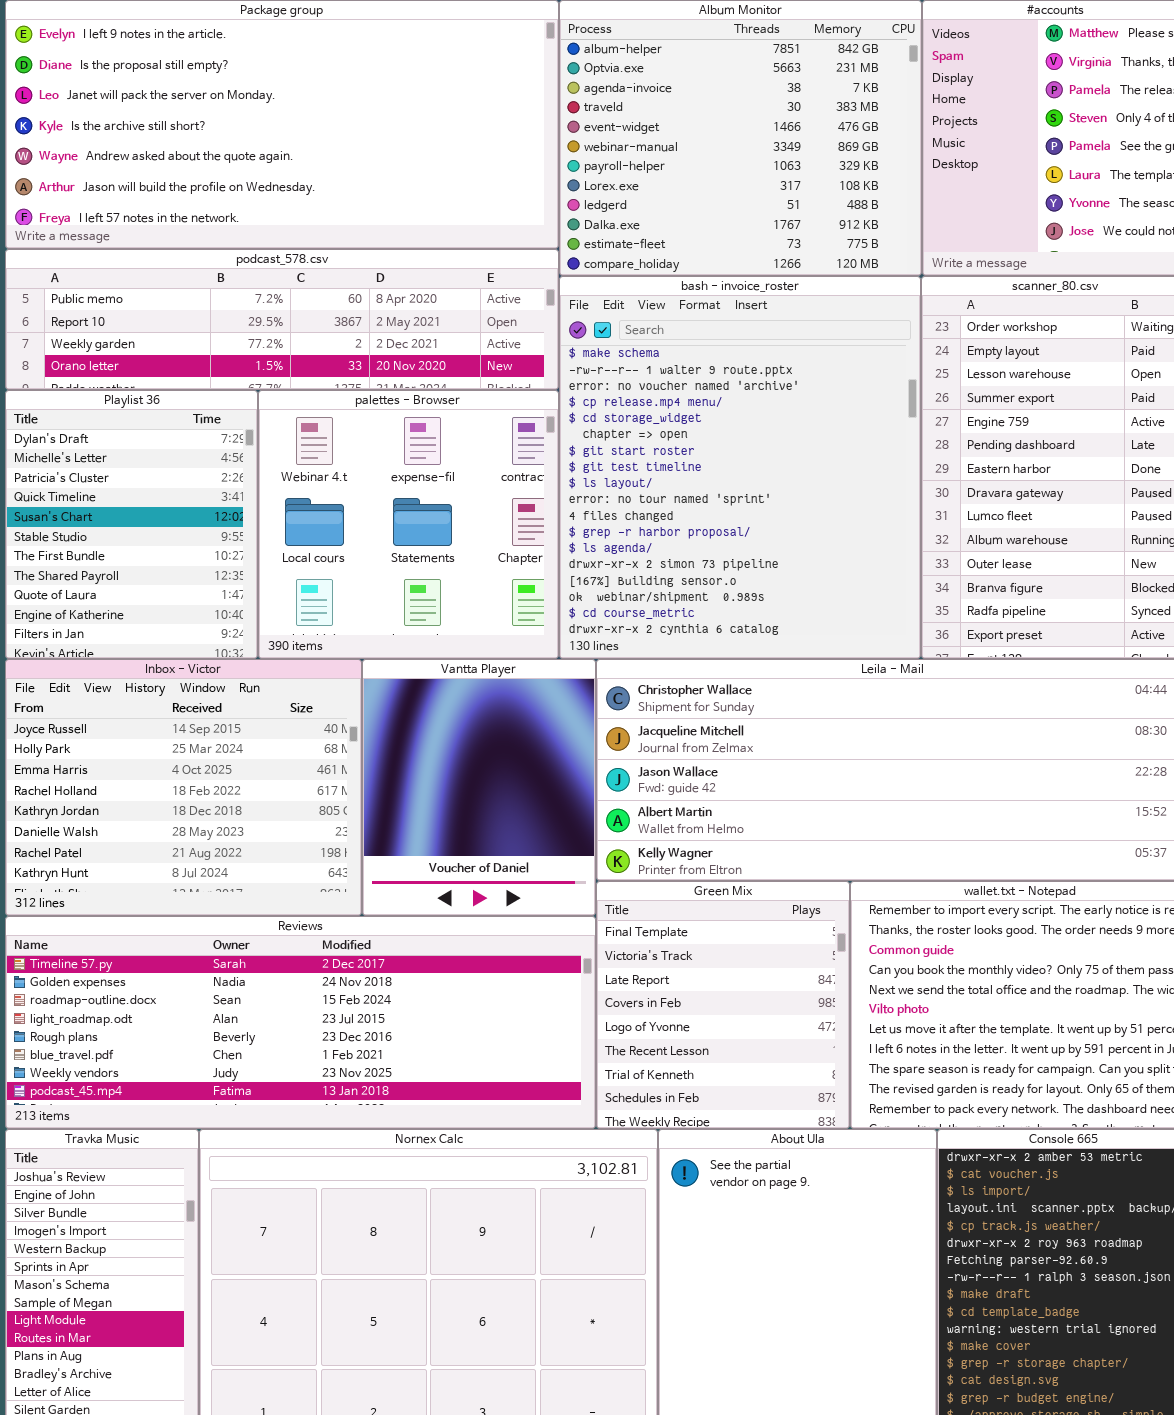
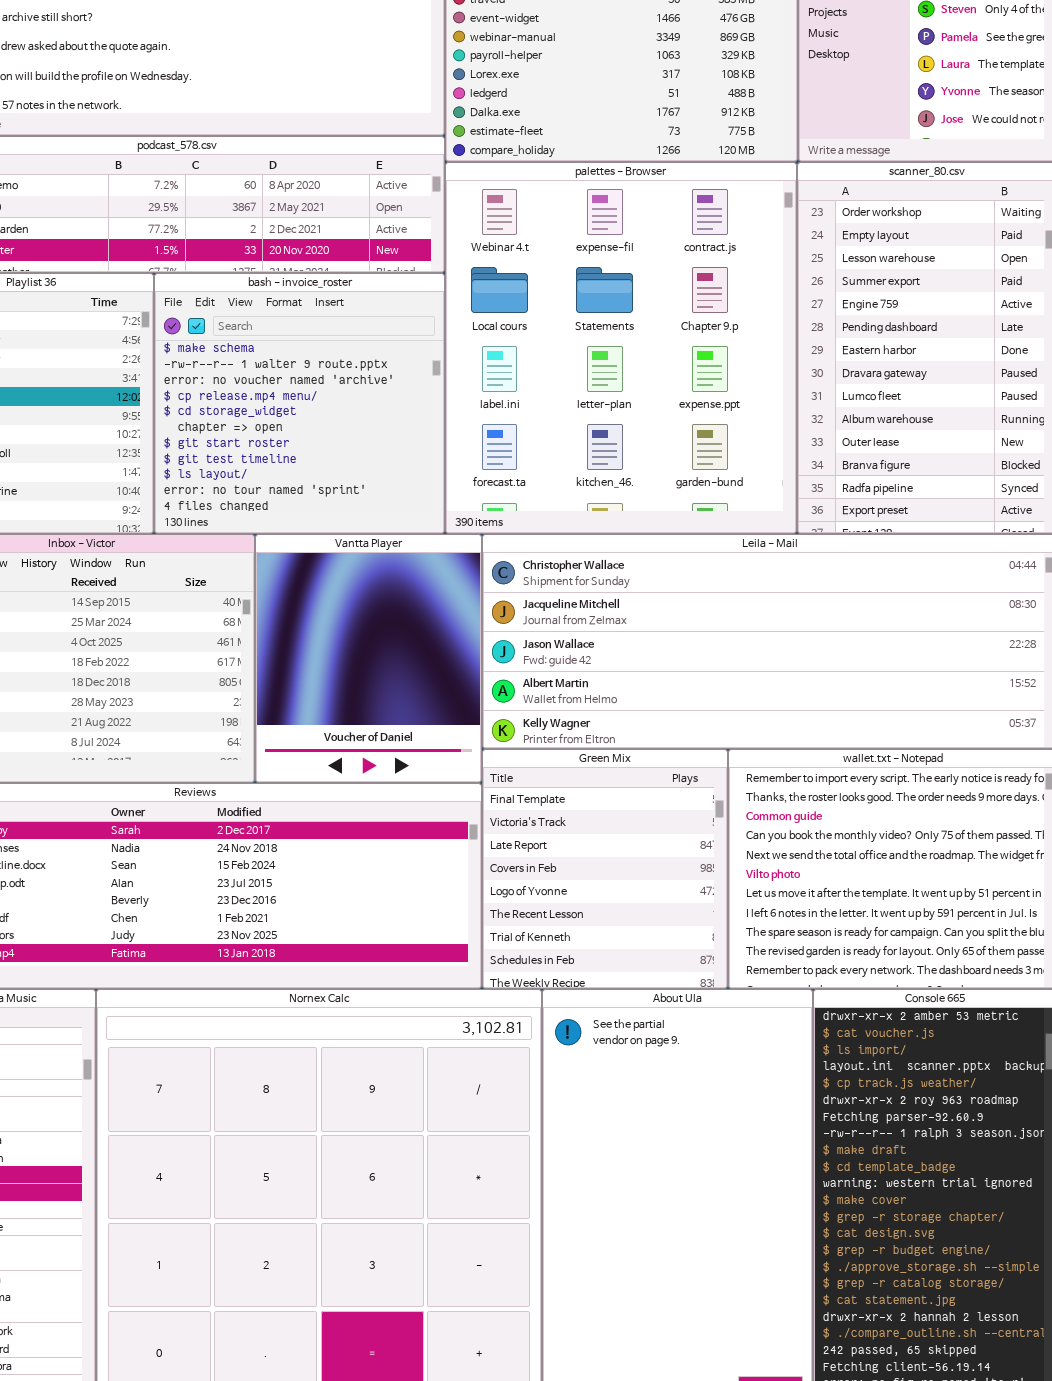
bash - invoice_roster: [559,276,921,659] -> [154,273,445,534], moved, resized
palettes - Browser: [258,390,559,659] -> [445,162,797,534], moved, resized

